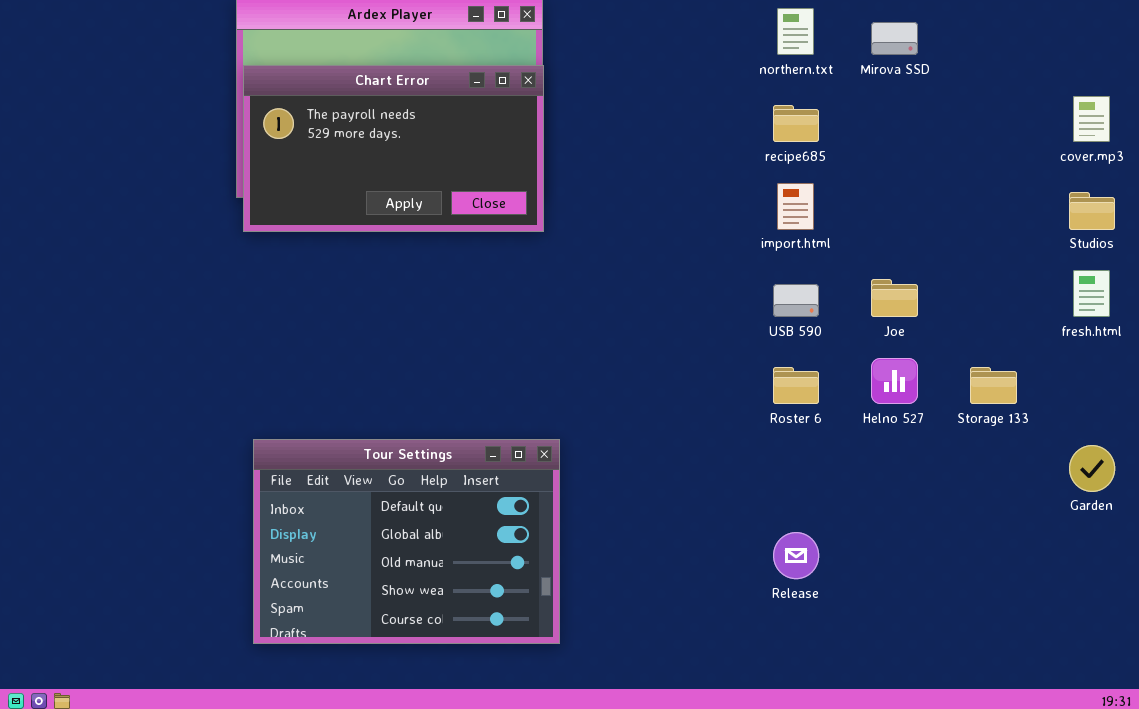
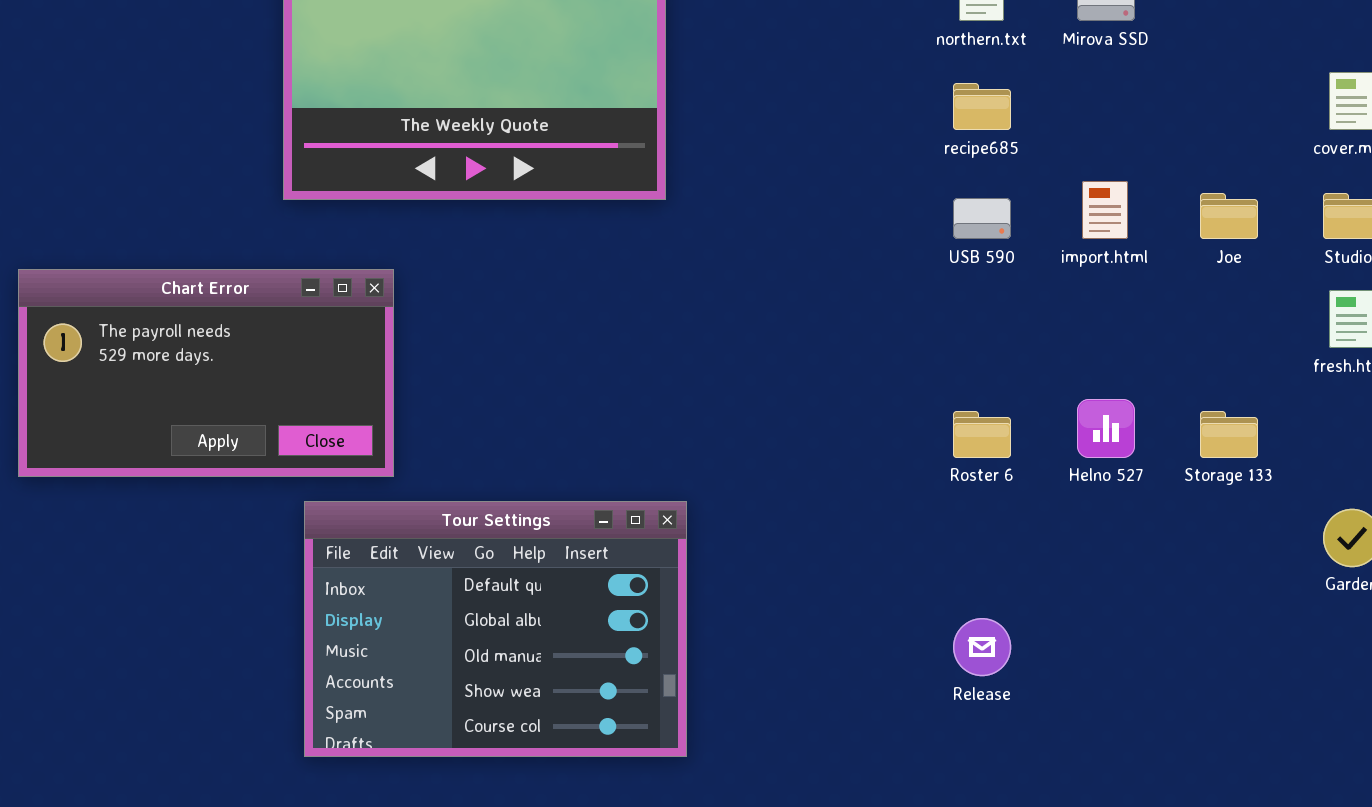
Chart Error: [243,65,544,232] -> [18,269,394,477], moved
import.html: [777,183,814,230] -> [1082,181,1128,239], moved
Joe: [871,279,918,317] -> [1200,193,1258,239], moved
USB 590: [773,284,819,317] -> [953,198,1011,239], moved

